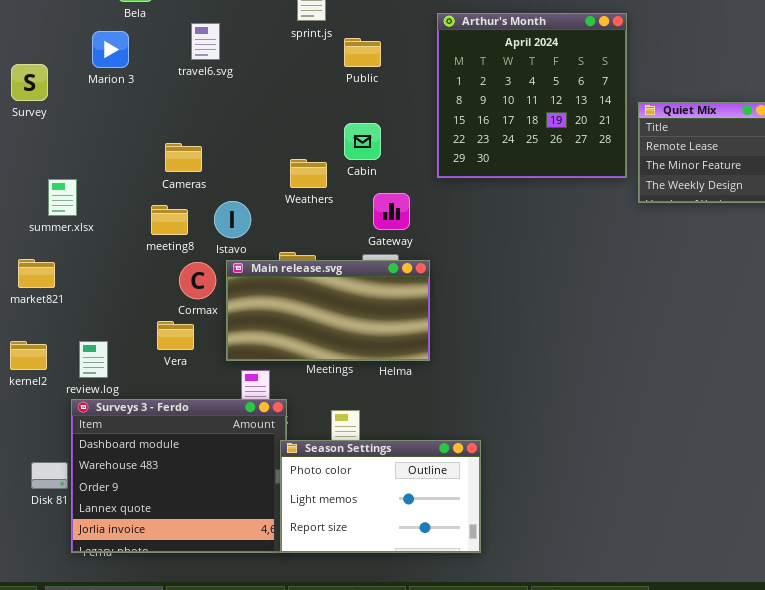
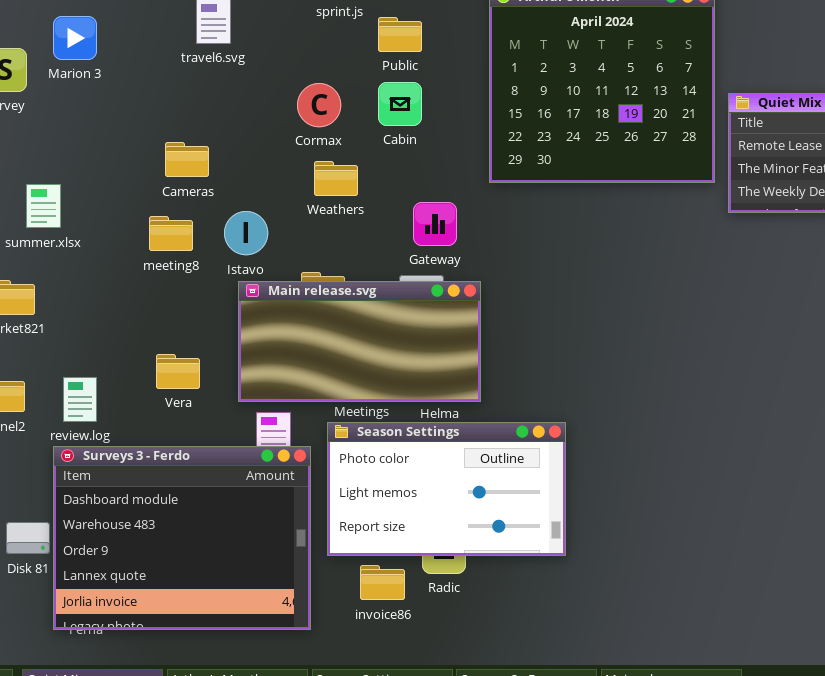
Marion 3: [92,31,129,68] -> [53,16,97,60], moved
Cabin: [344,123,381,160] -> [378,82,422,126], moved
Cormax: [179,262,216,299] -> [297,83,341,127], moved
Season Settings: [280,440,481,553] -> [327,422,566,556], moved

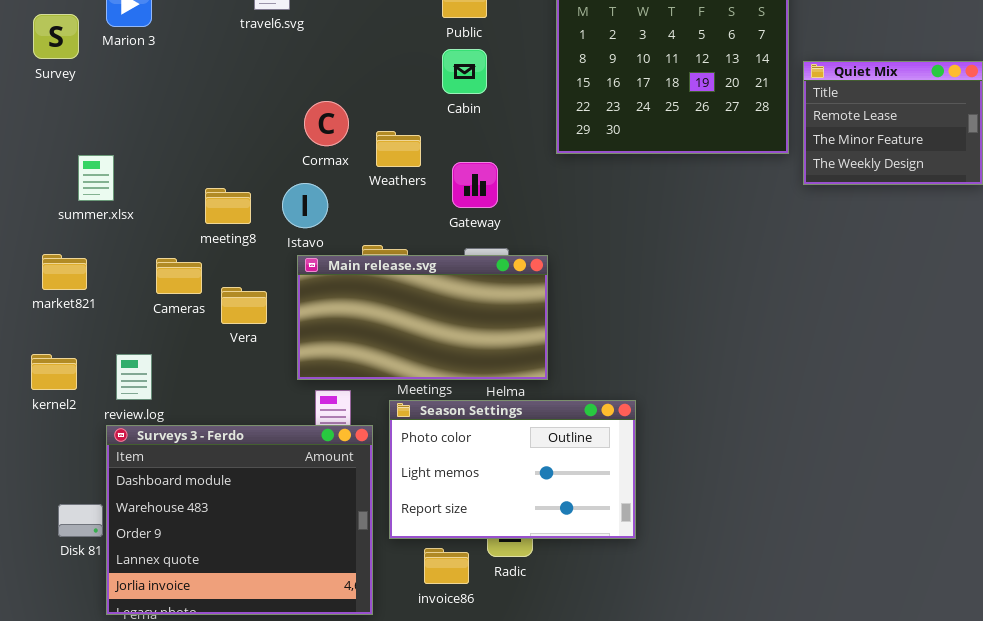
Cormax: [297,83,341,127] -> [304,101,349,146], moved
Cameras: [165,142,209,177] -> [156,258,202,294], moved
Gateway: [413,202,457,246] -> [452,162,498,208], moved
Vera: [156,354,200,389] -> [221,287,267,324], moved

